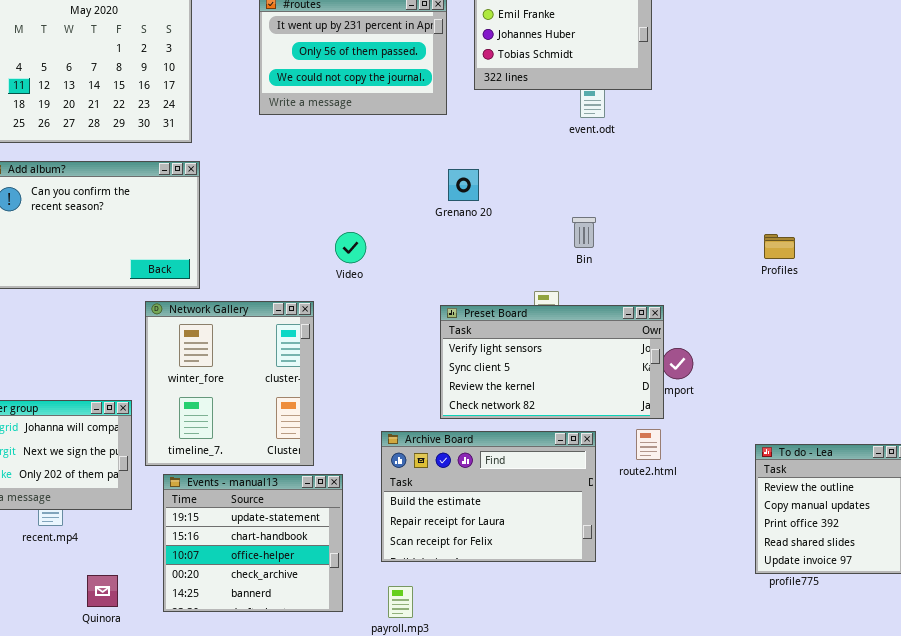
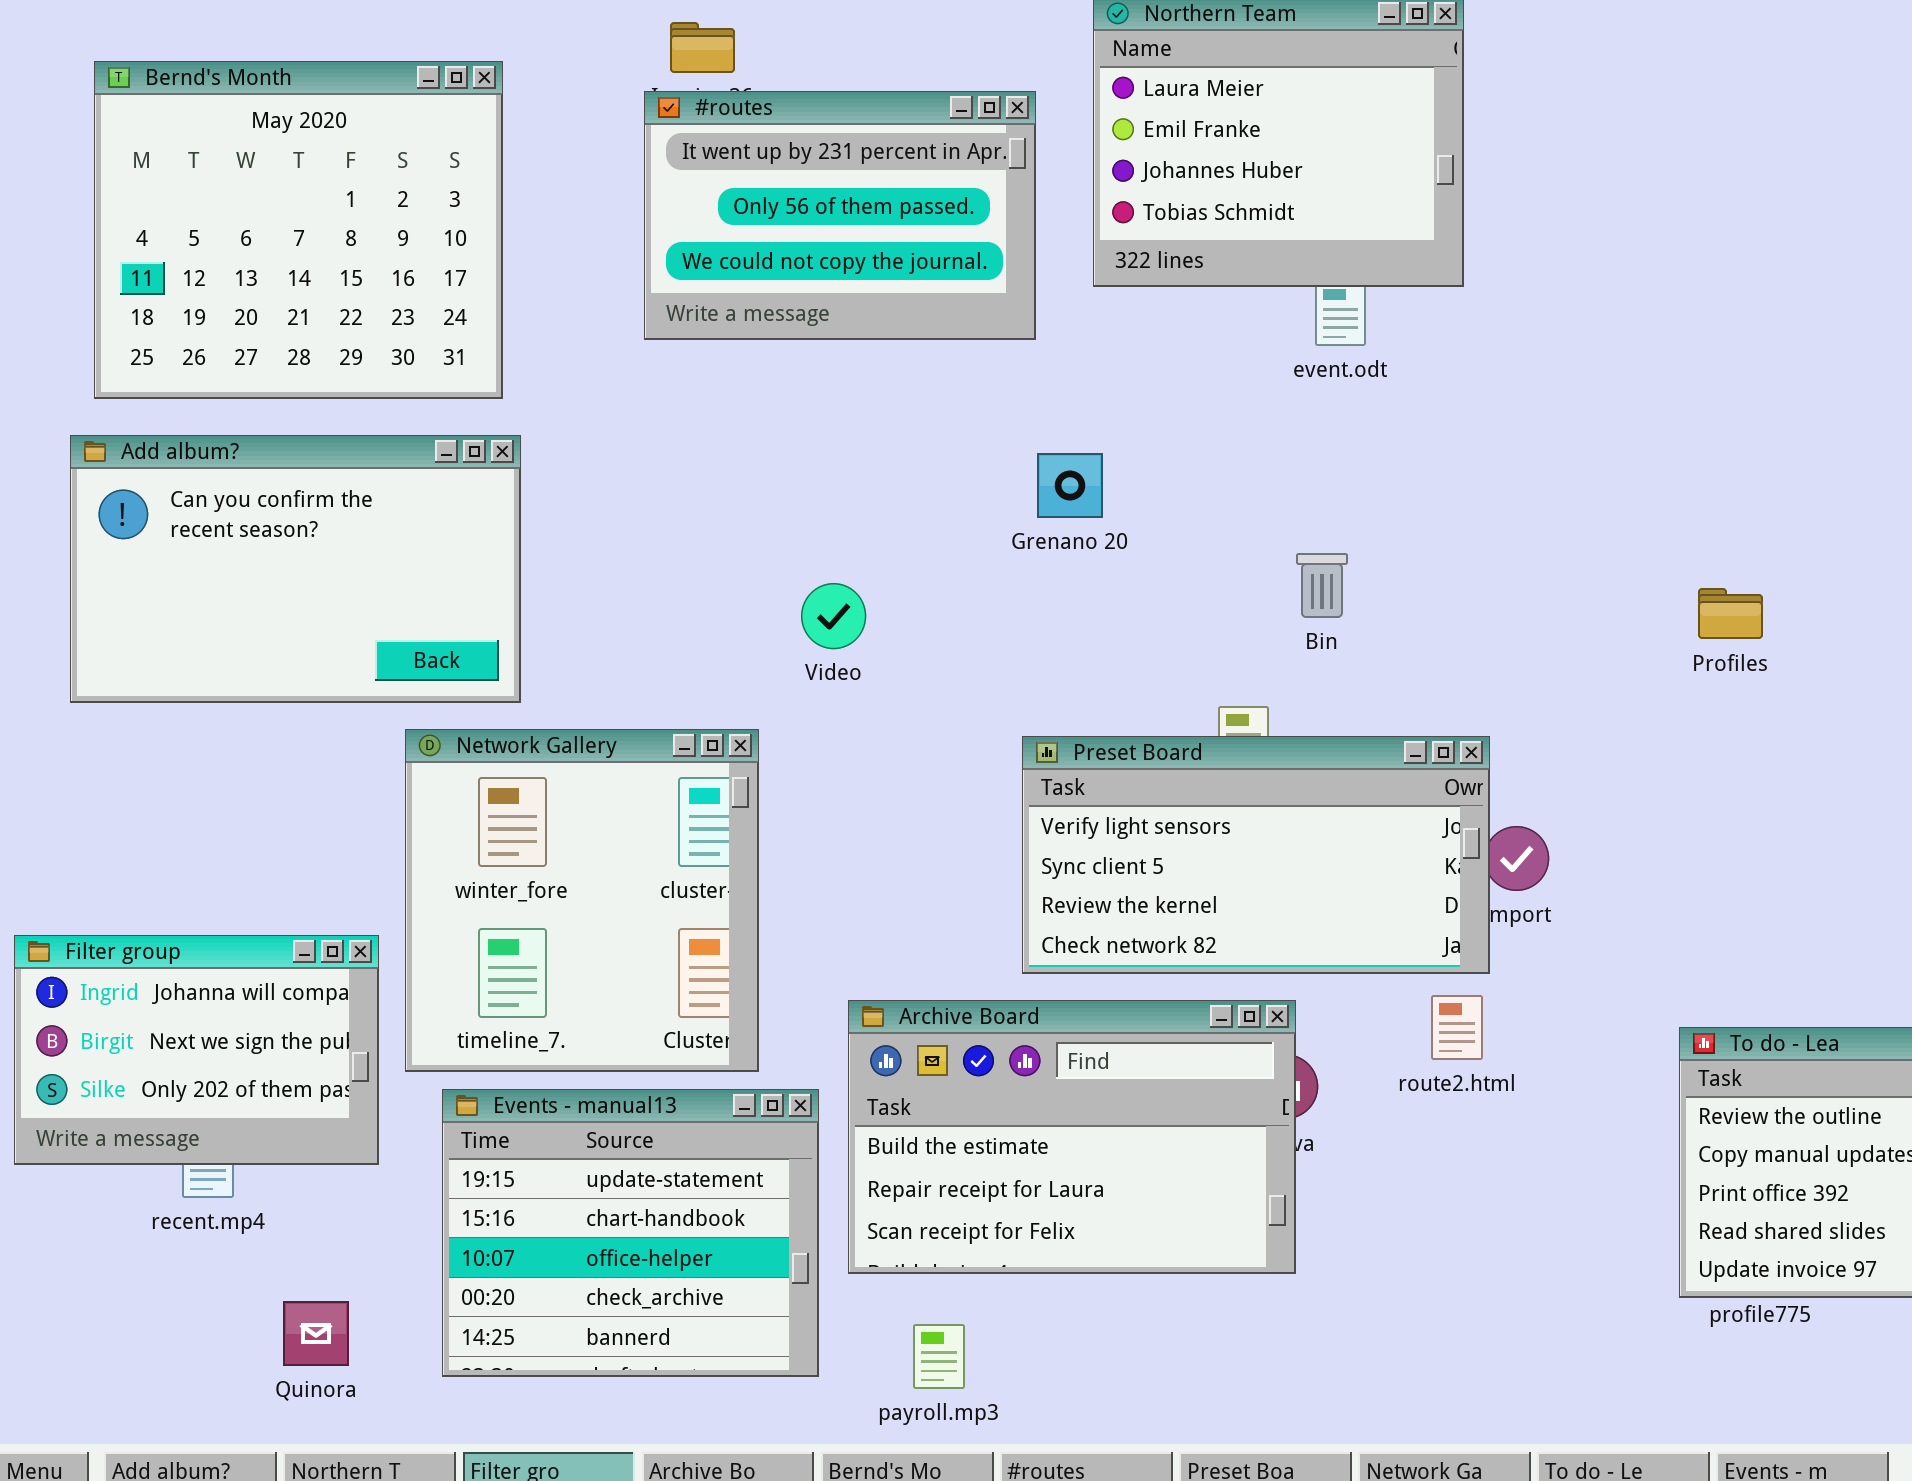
Archive Board: [381,431,596,562] -> [848,1000,1296,1274], moved

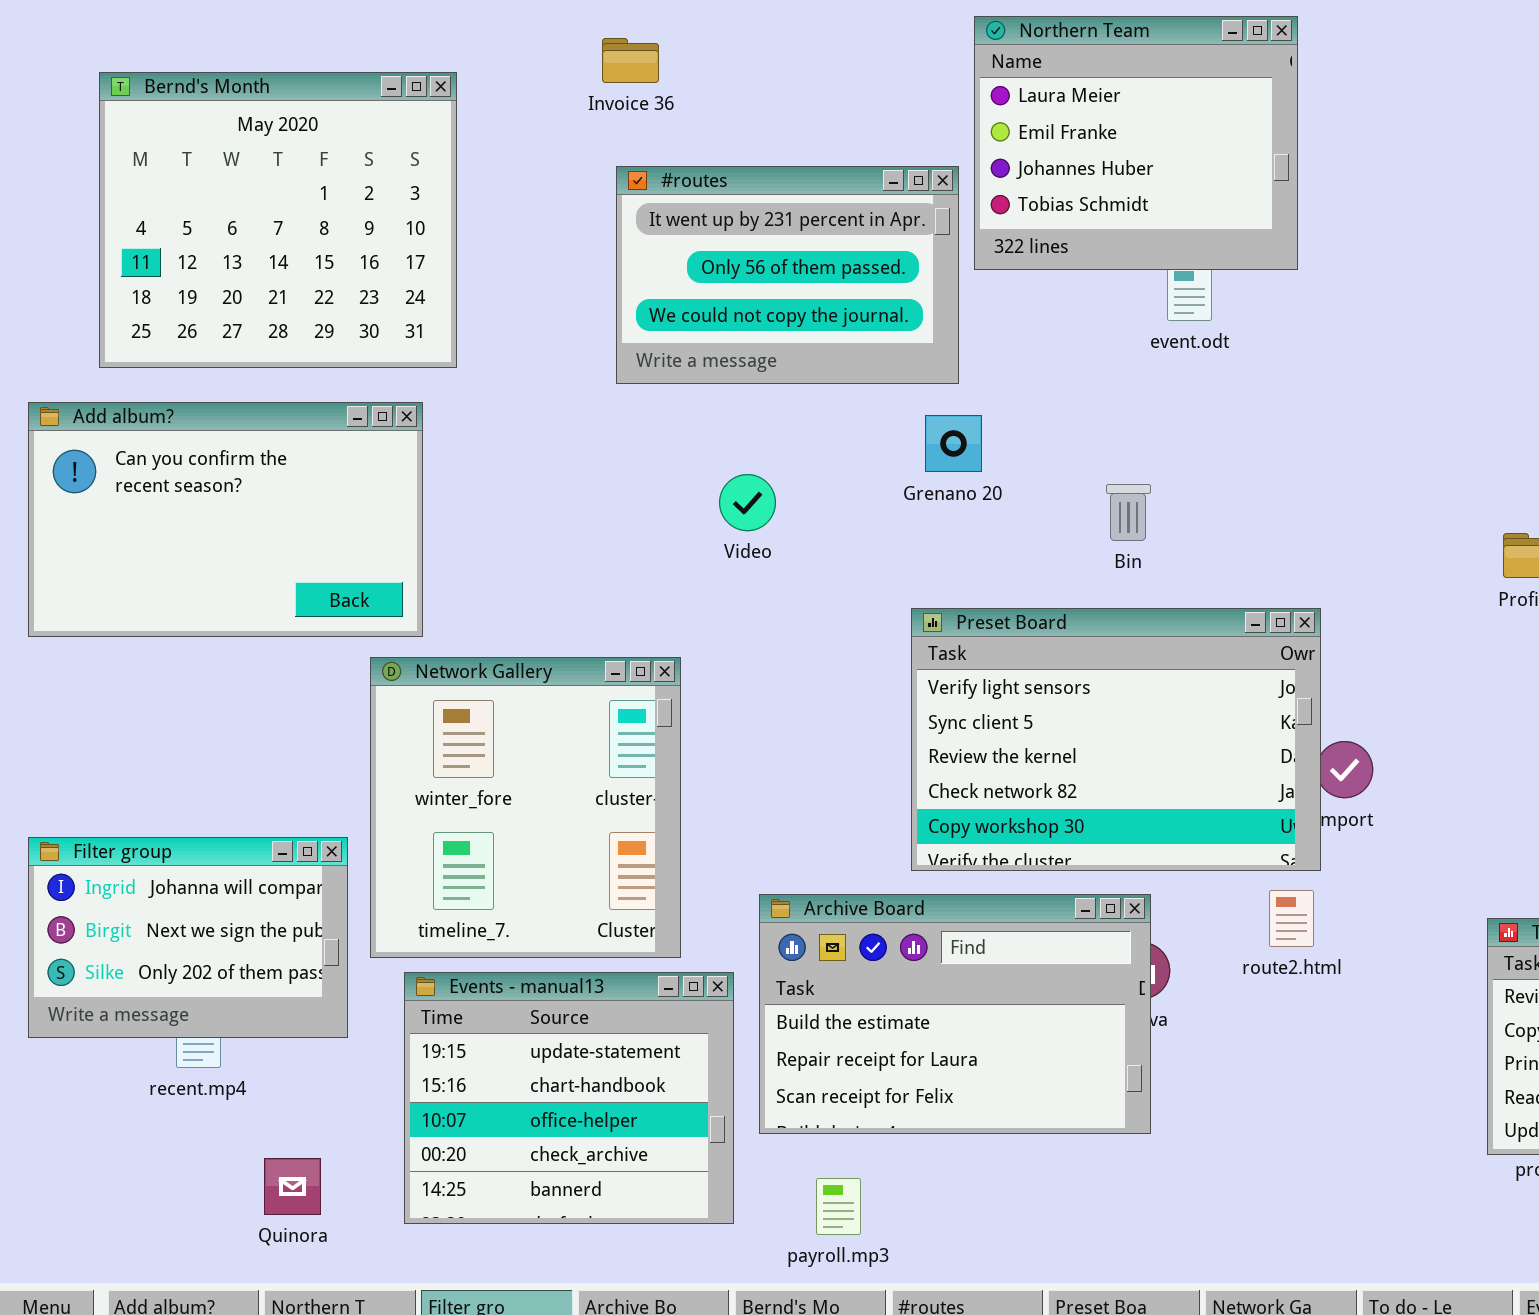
#routes: [644,91,1036,340] -> [616,166,959,384], moved
Add album?: [70,435,521,703] -> [28,402,423,637], moved
Bin: [1296,553,1348,618] -> [1106,484,1151,541], moved
Video: [801,583,866,649] -> [719,474,776,531], moved
Preset Board: [1022,736,1490,974] -> [911,608,1321,871], resized

